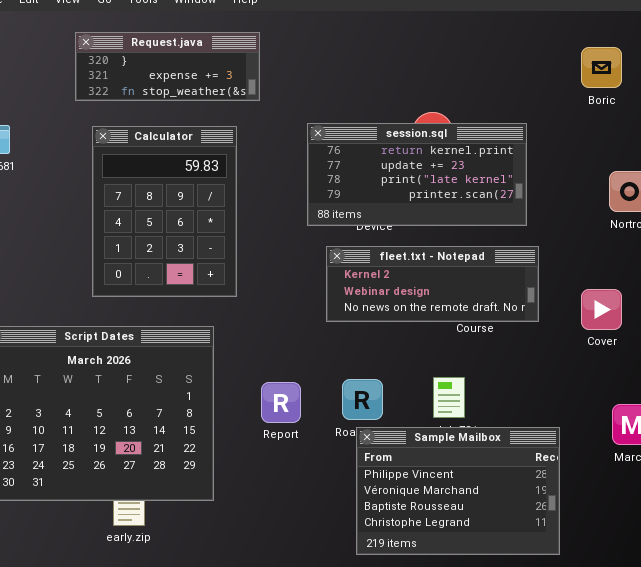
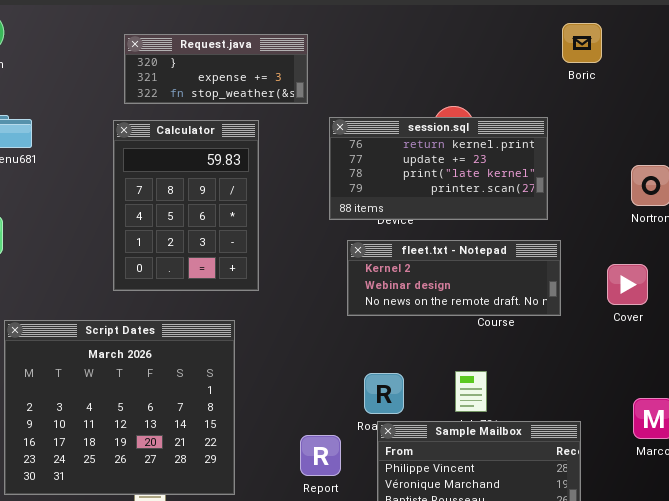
Request.java: [75,32,260,101] -> [124,34,308,104], moved
Boric: [581,47,622,88] -> [562,23,602,63], moved
Cover: [581,289,622,330] -> [607,264,648,305], moved
Report: [261,382,301,423] -> [300,435,341,476], moved

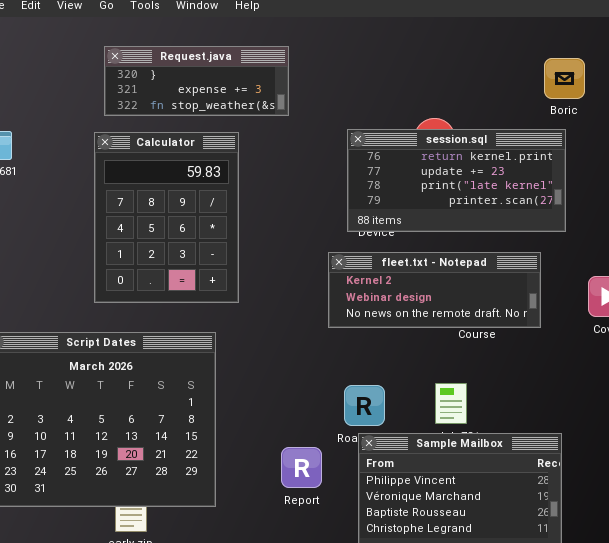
Boric: [562,23,602,63] -> [544,58,585,99], moved
session.sql: [329,117,548,220] -> [347,129,566,232], moved

